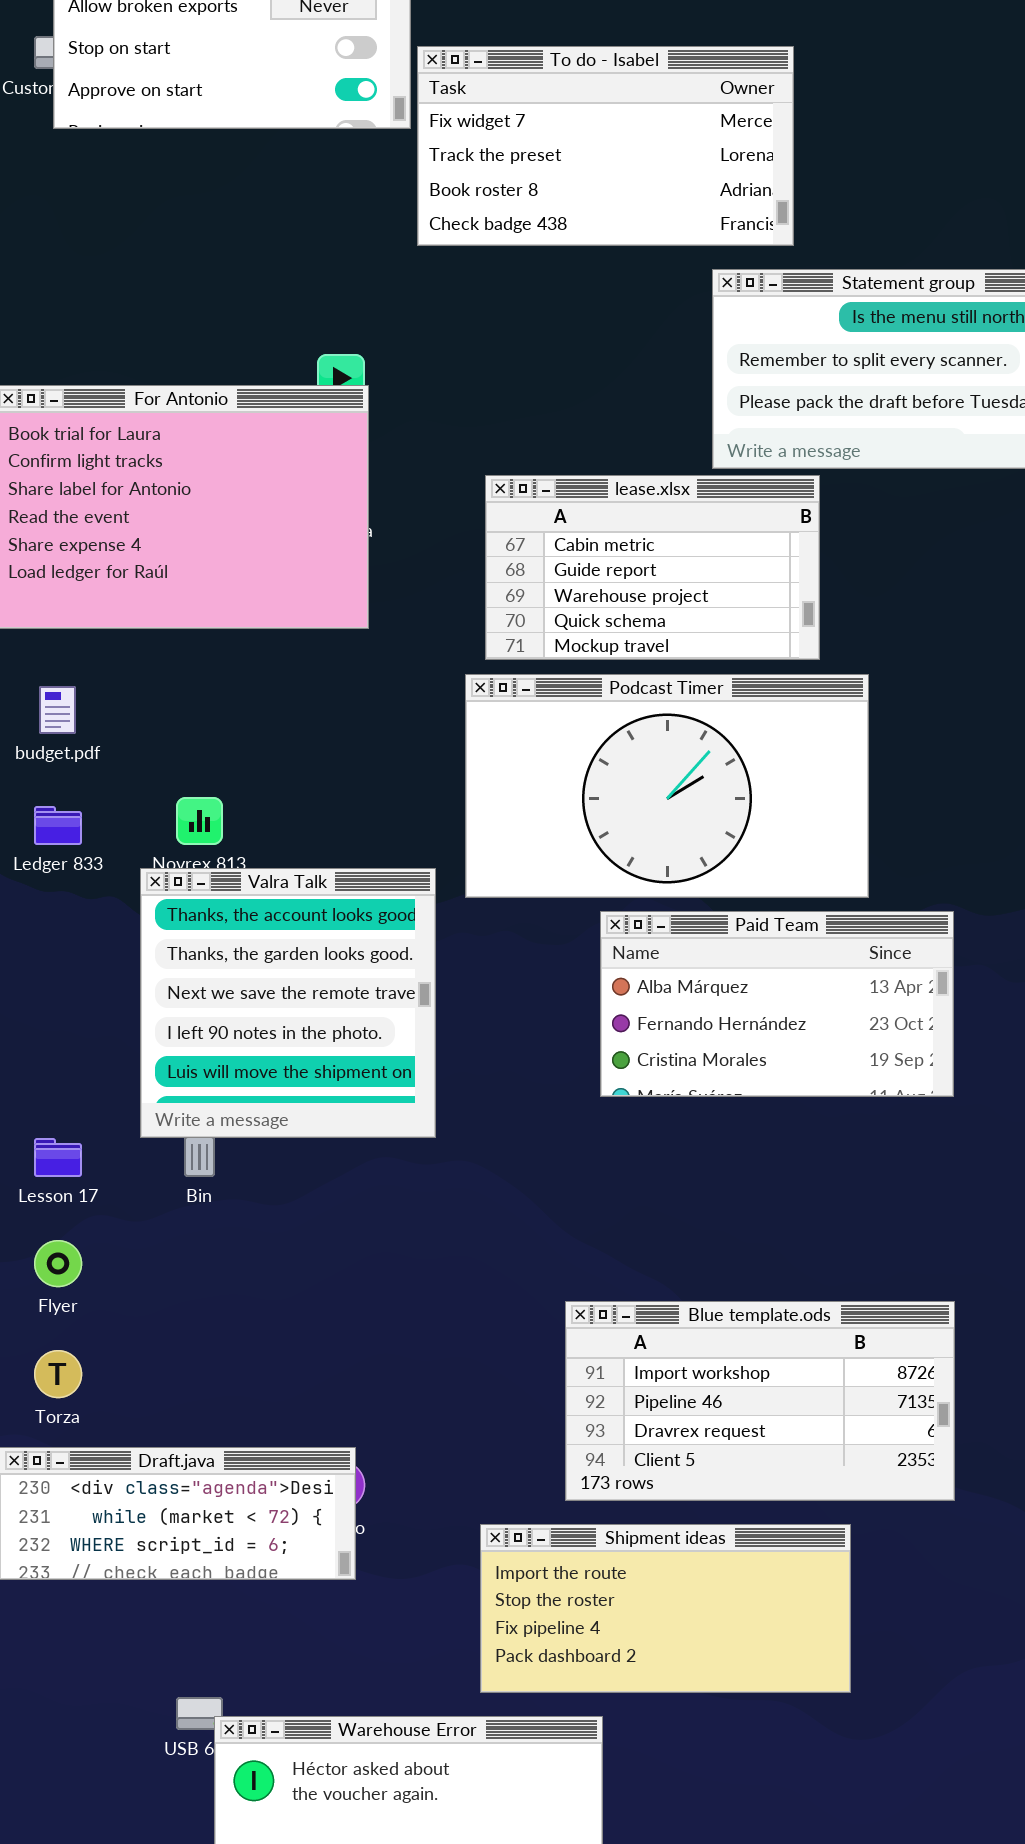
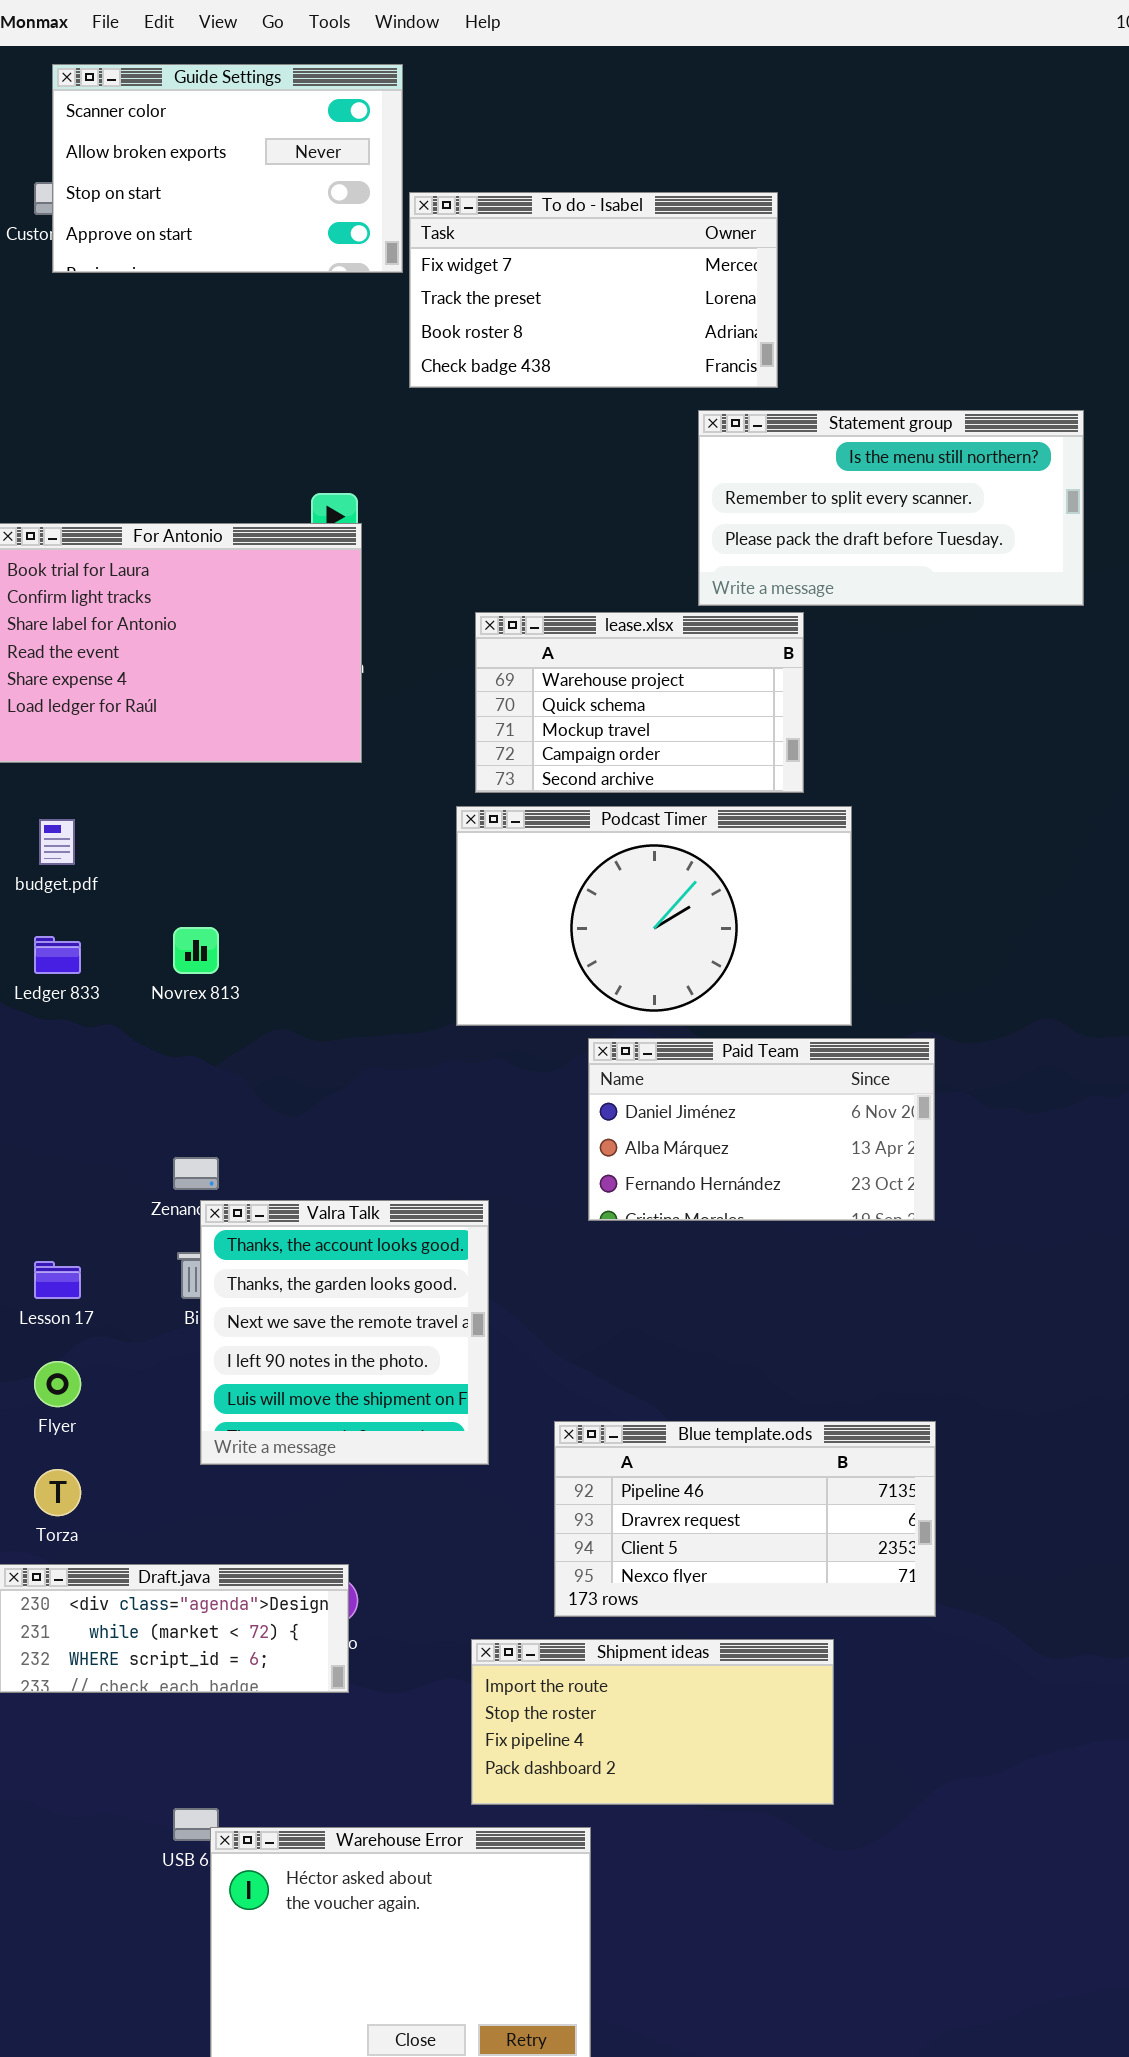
lease.xlsx: [485,475,820,660] -> [475,612,804,793], scrolled down 2 rows
Valra Talk: [140,868,436,1138] -> [200,1200,489,1465], moved
Paid Team: [600,911,954,1097] -> [588,1038,935,1221], scrolled up 1 row
Blue template.ods: [565,1301,955,1501] -> [554,1421,936,1617], scrolled down 1 row

